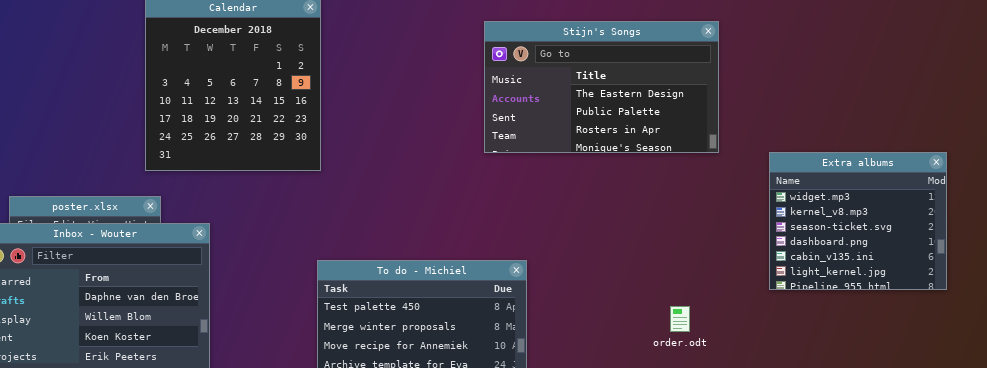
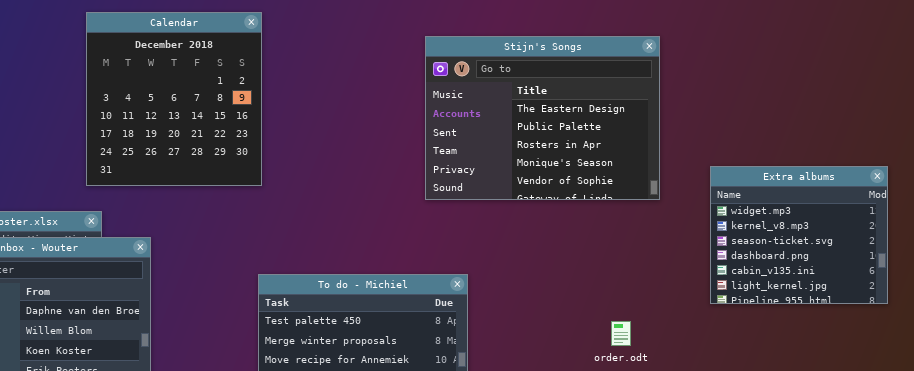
Stijn's Songs: [484,21,719,153] -> [425,36,660,200], resized

